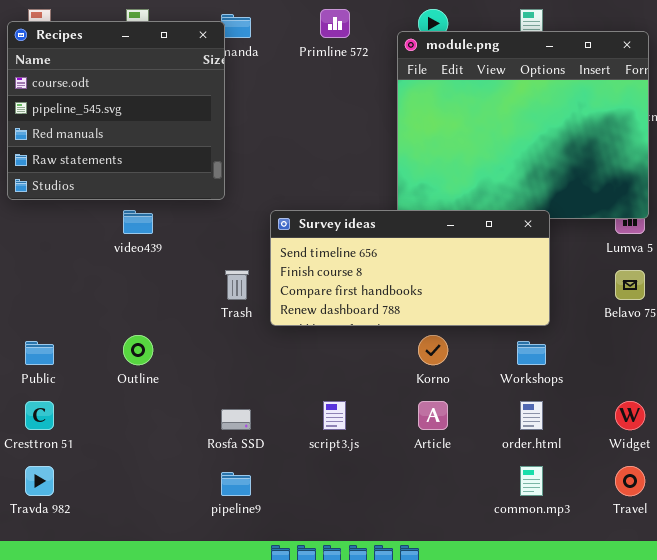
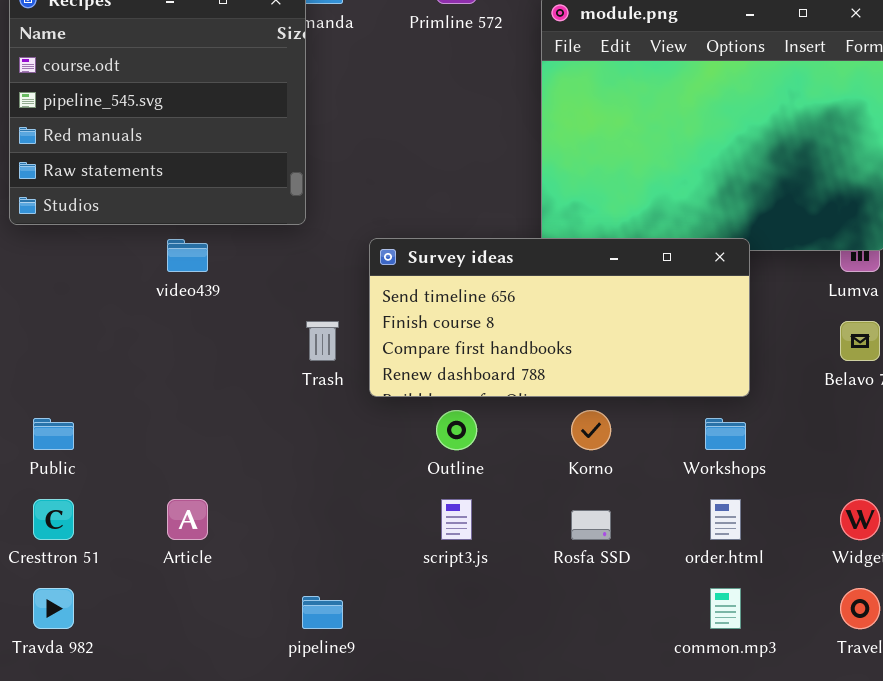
Outline: [123,335,153,365] -> [436,410,477,450], moved
Article: [418,401,448,430] -> [167,499,208,540], moved
Rosfa SSD: [221,409,251,430] -> [571,510,611,540], moved

